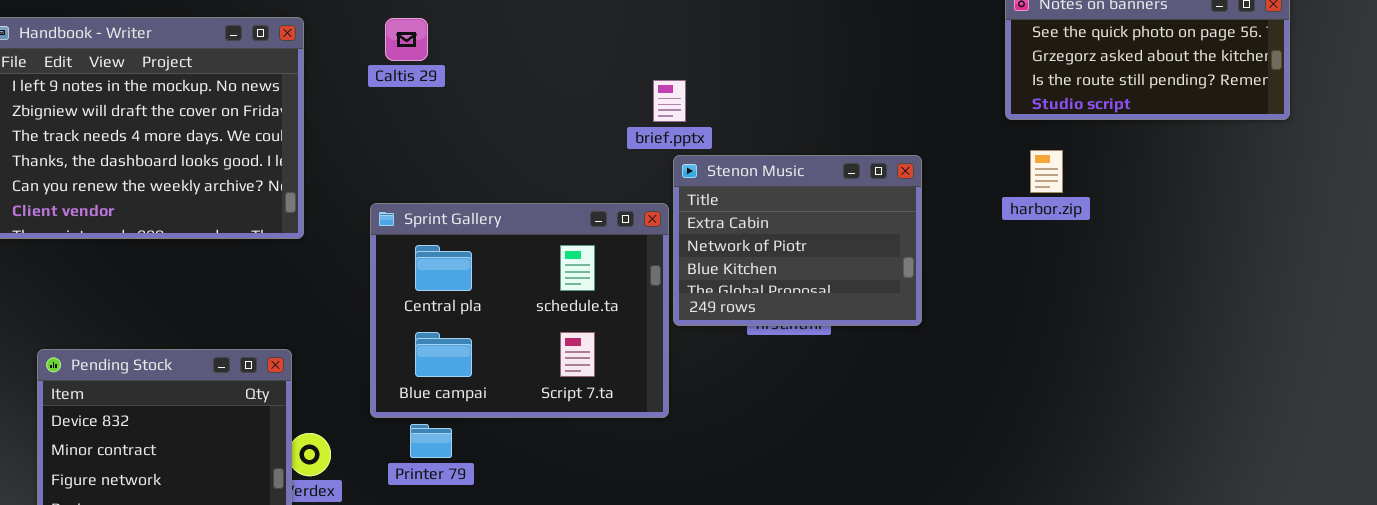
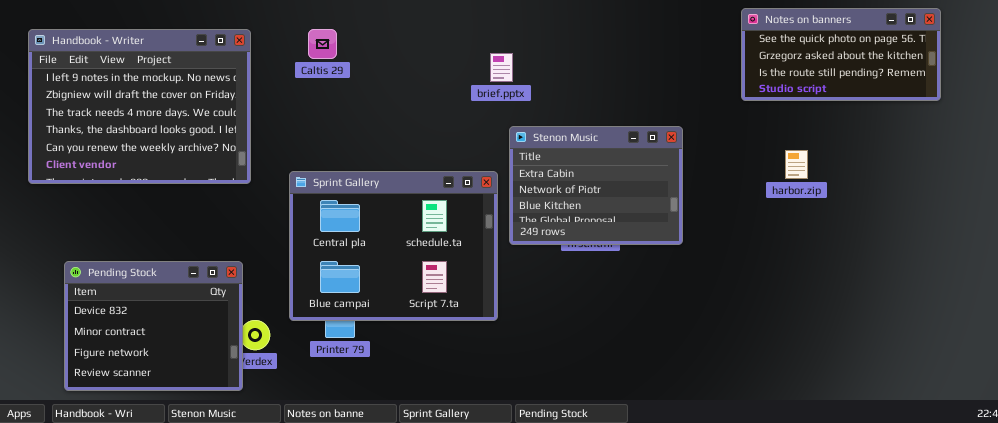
brief.pptx: [653,80,686,122] -> [490,53,513,82], moved
harbor.zip: [1030,150,1063,193] -> [785,150,808,179], moved
Sprint Gallery: [370,203,669,418] -> [289,171,498,321], moved

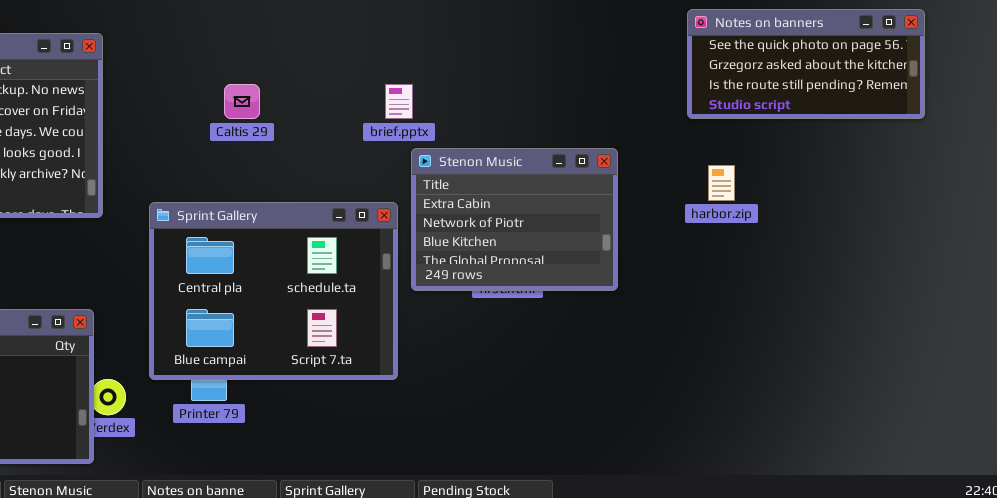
Caltis 29: [308,29,337,59] -> [224,84,260,119], moved
brief.pptx: [490,53,513,82] -> [385,84,413,119], moved
harbor.zip: [785,150,808,179] -> [708,165,735,201], moved

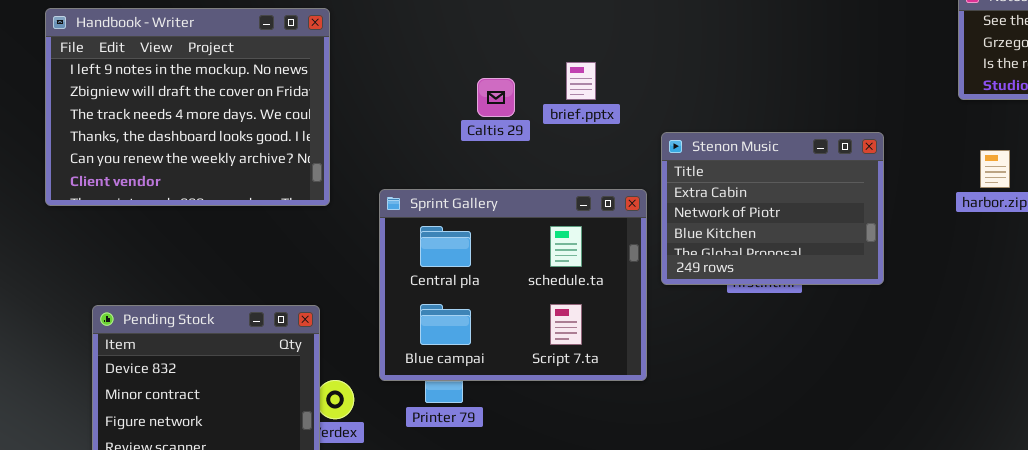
Caltis 29: [224,84,260,119] -> [477,78,515,117], moved
brief.pptx: [385,84,413,119] -> [566,62,596,100], moved

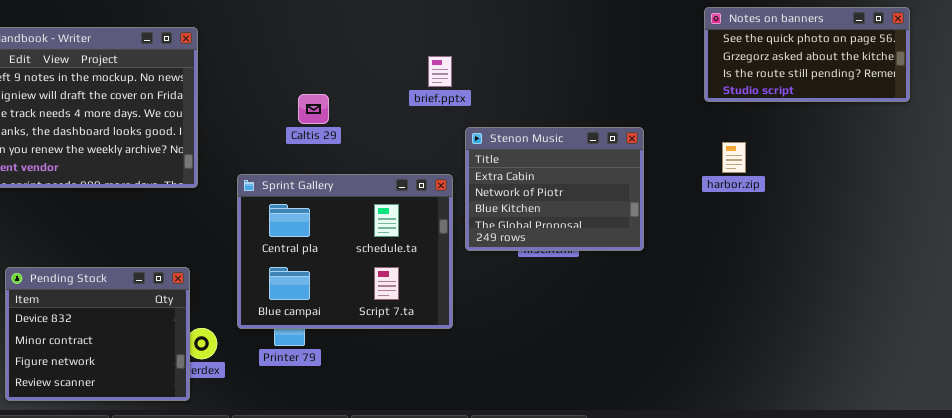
brief.pptx: [566,62,596,100] -> [428,56,452,87], moved
Caltis 29: [477,78,515,117] -> [298,94,329,124], moved

